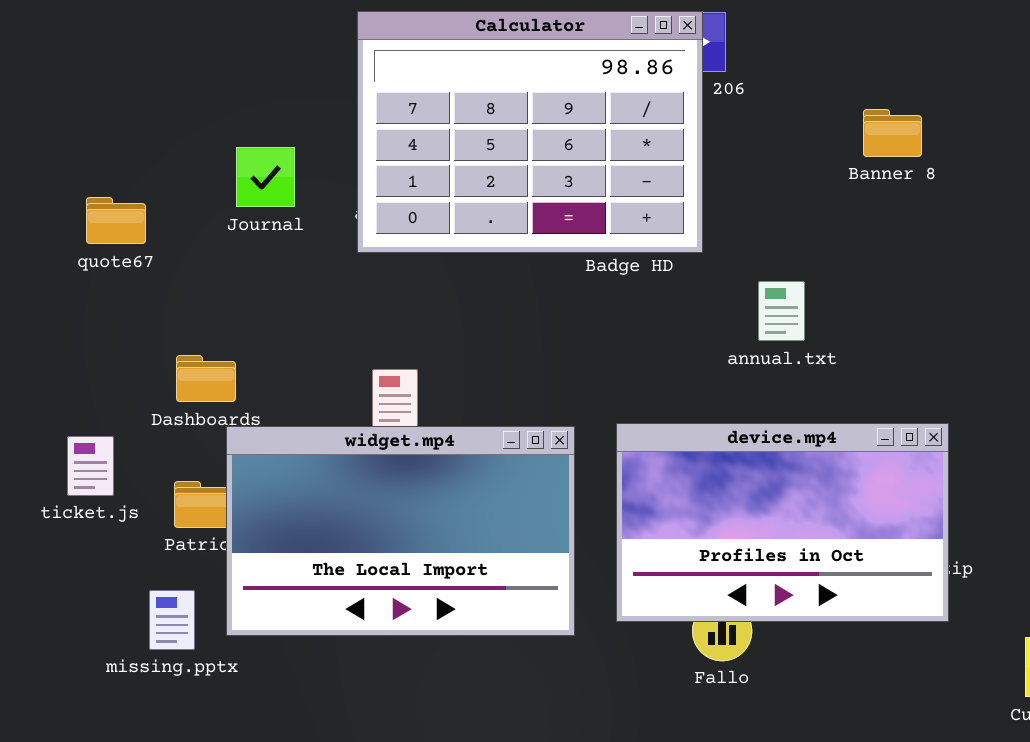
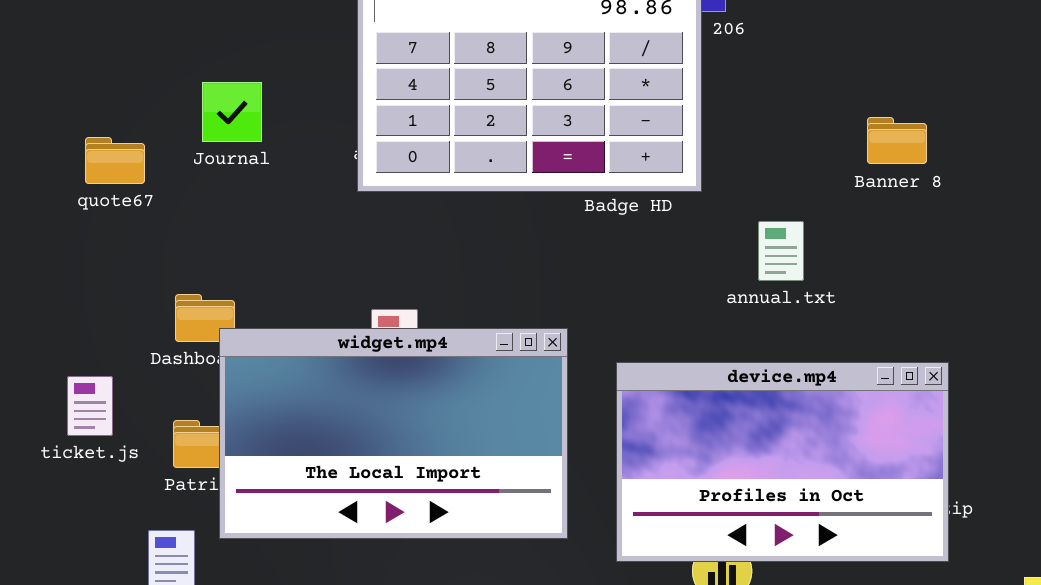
Banner 8: [863,109,922,157] -> [867,117,927,164], moved
Journal: [236,147,295,207] -> [202,82,262,142], moved
widget.mp4: [226,426,575,636] -> [219,328,568,539], moved

